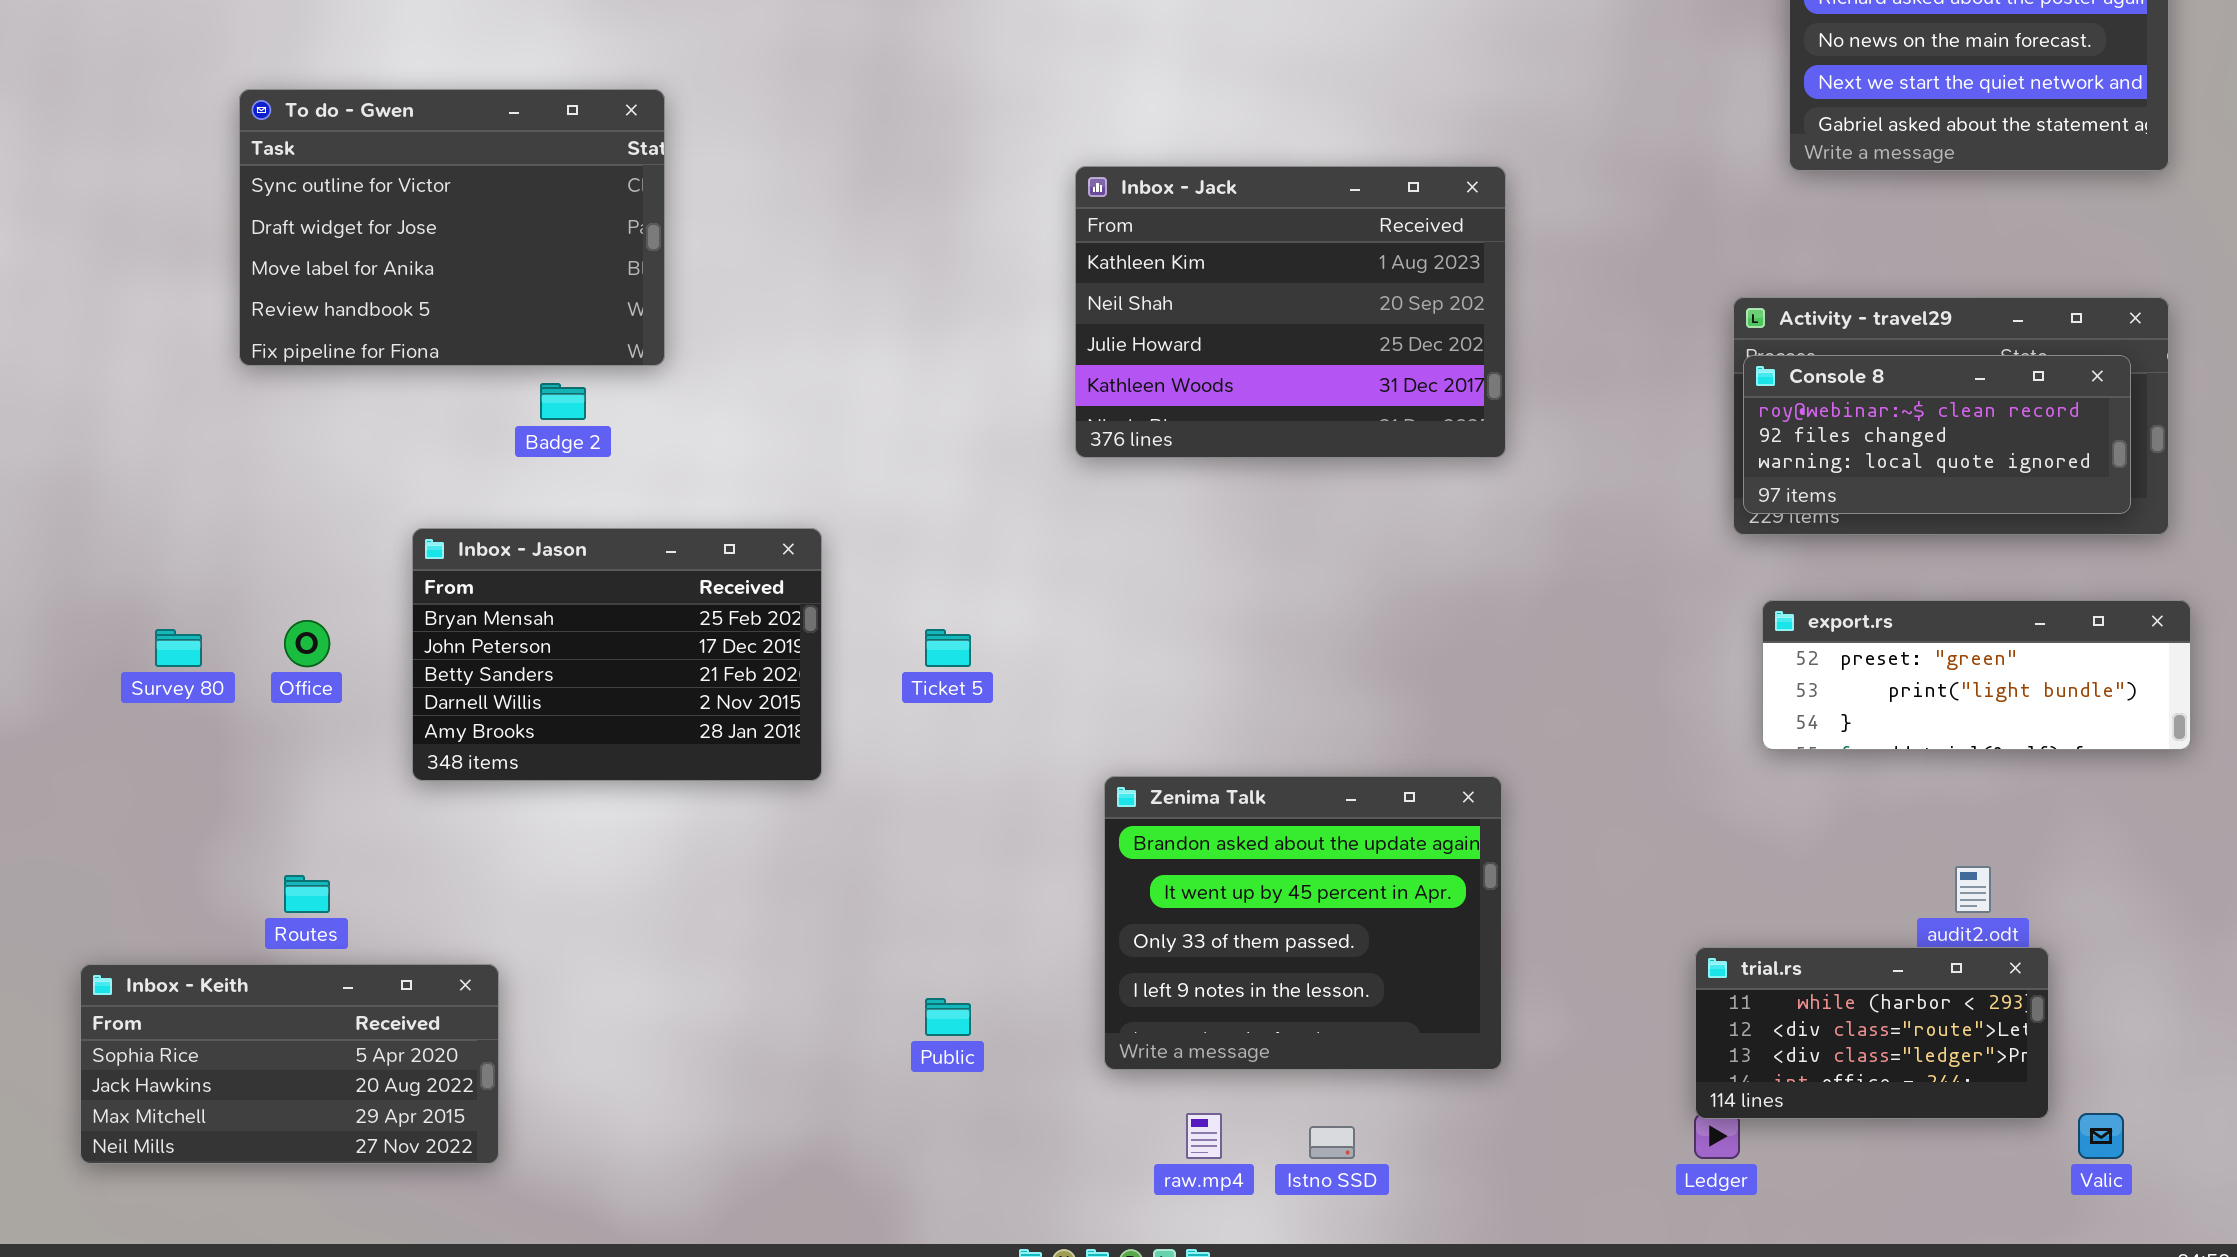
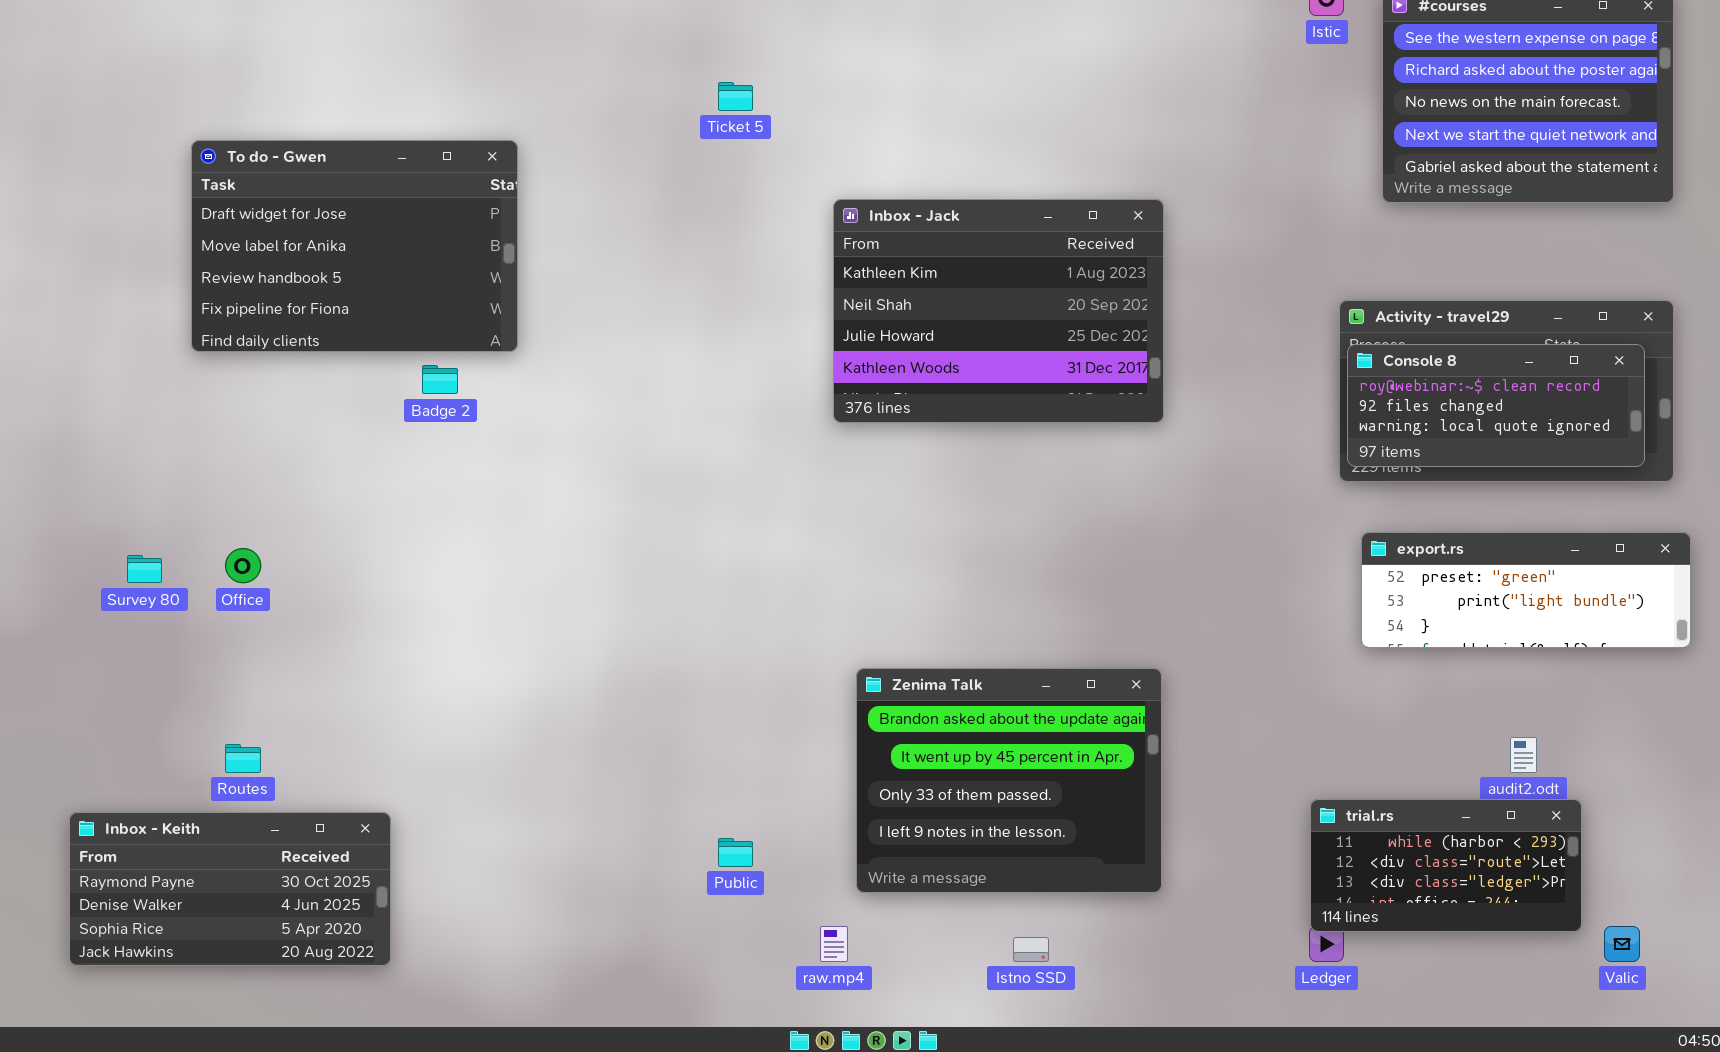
To do - Gwen: [239,89,665,366] -> [191,140,518,352], scrolled down 1 row
Inbox - Jason: [412,528,822,781] -> none, closed
Ticket 5: [925,629,971,667] -> [718,82,753,111], moved
Inbox - Keith: [80,964,499,1164] -> [69,812,391,966], scrolled up 2 rows
raw.mp4: [1186,1113,1222,1159] -> [820,926,848,962], moved

